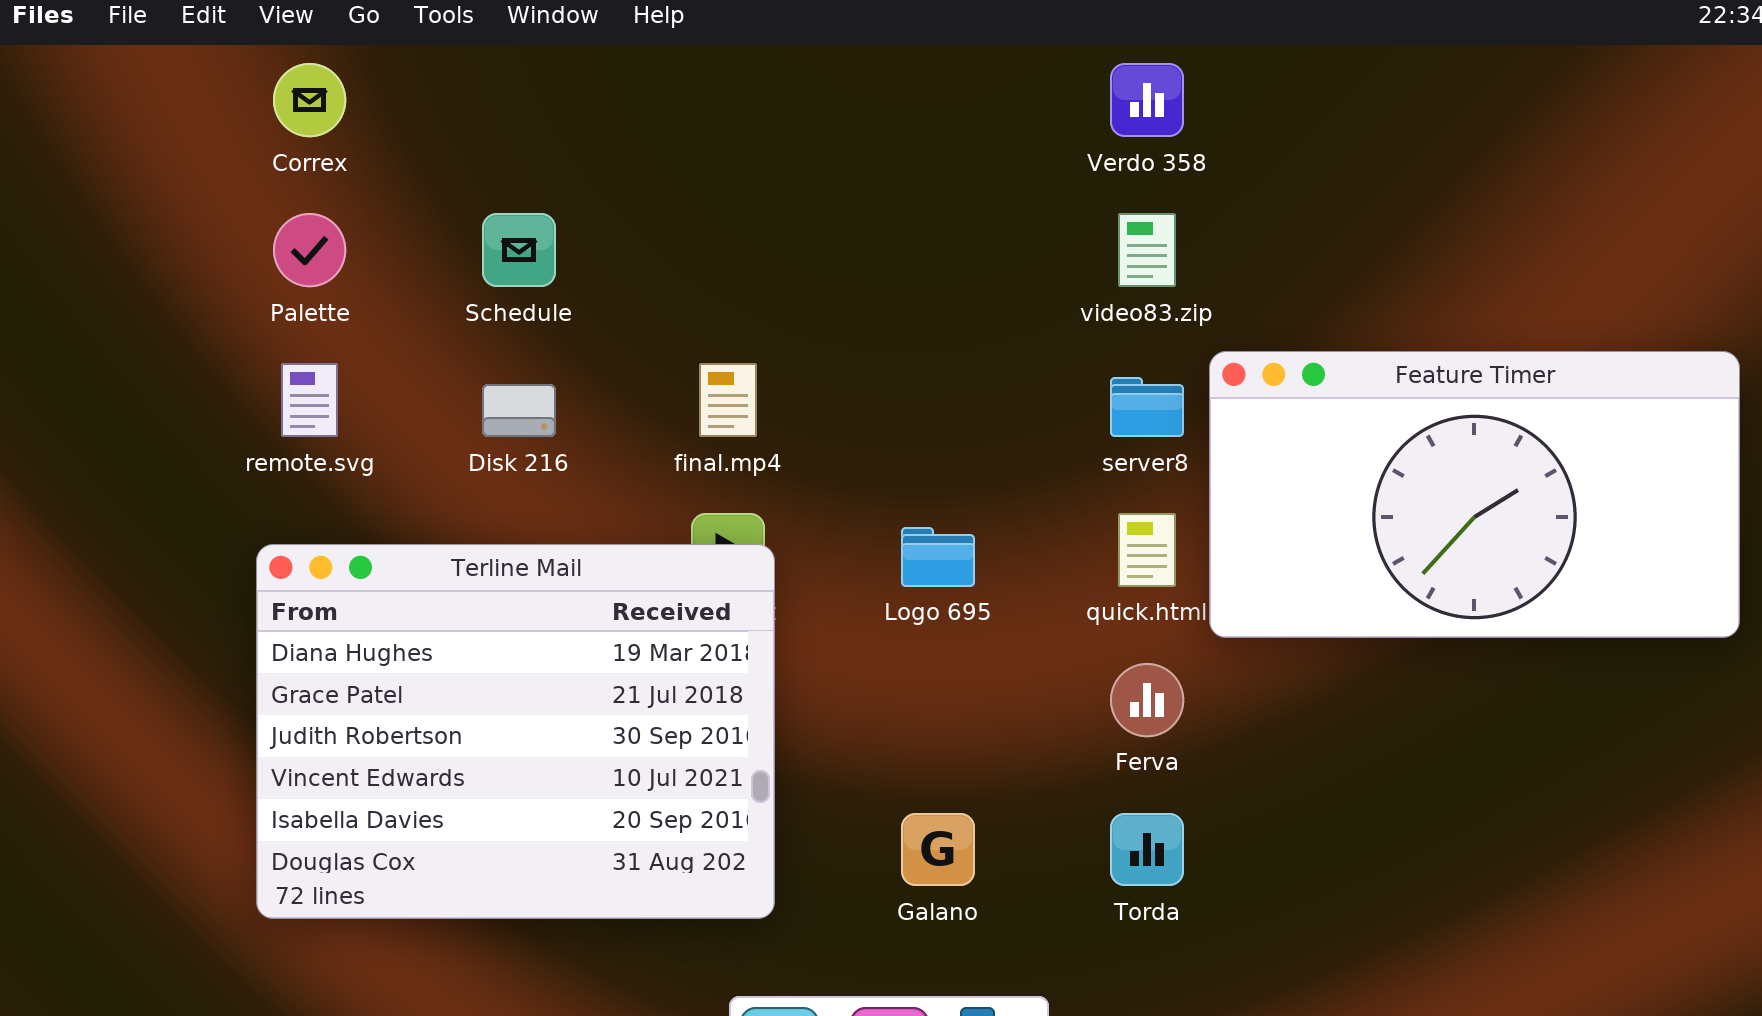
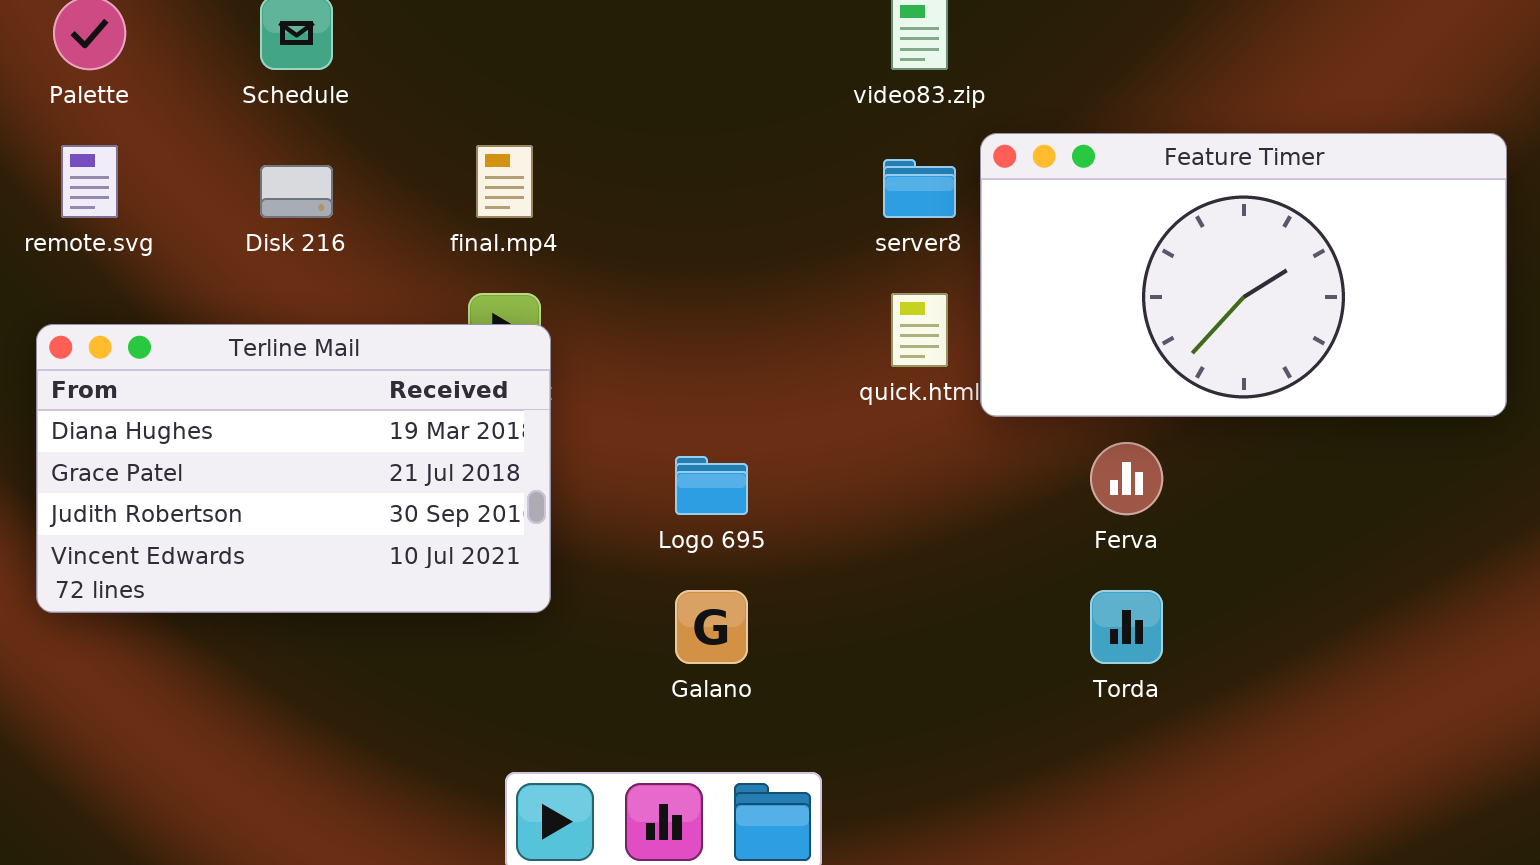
Logo 695: [901,527,975,587] -> [675,456,748,515], moved
Terline Mail: [256,544,775,919] -> [36,324,551,613], resized
Ferva: [1110,663,1184,737] -> [1090,442,1163,515], moved
Torda: [1110,813,1184,886] -> [1090,590,1163,664], moved

